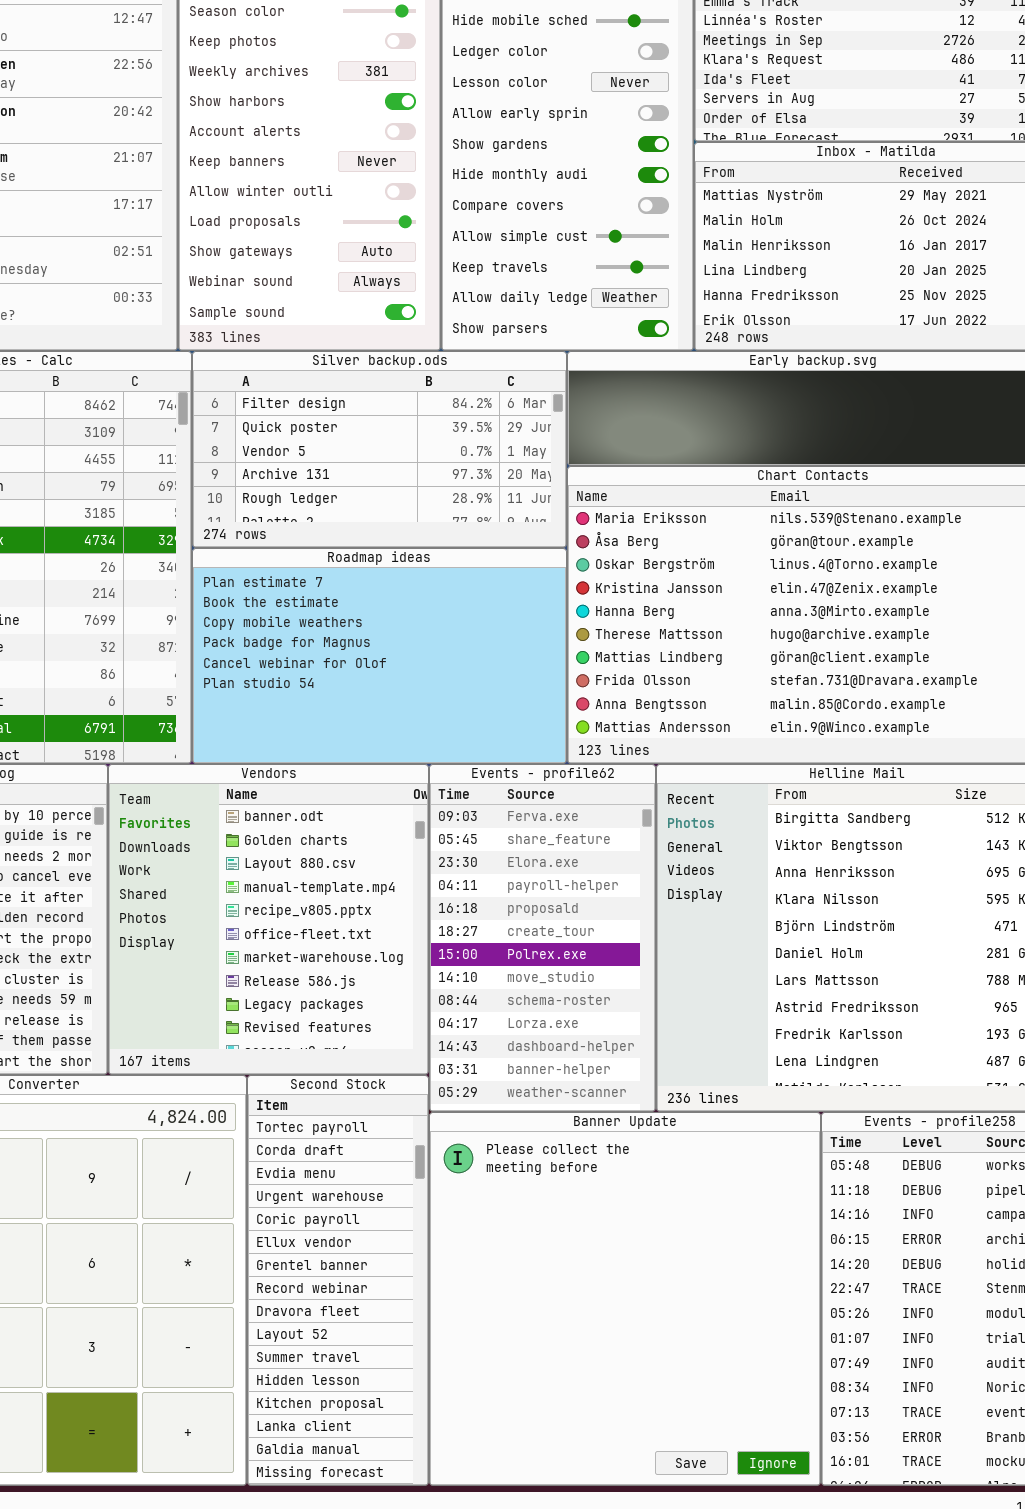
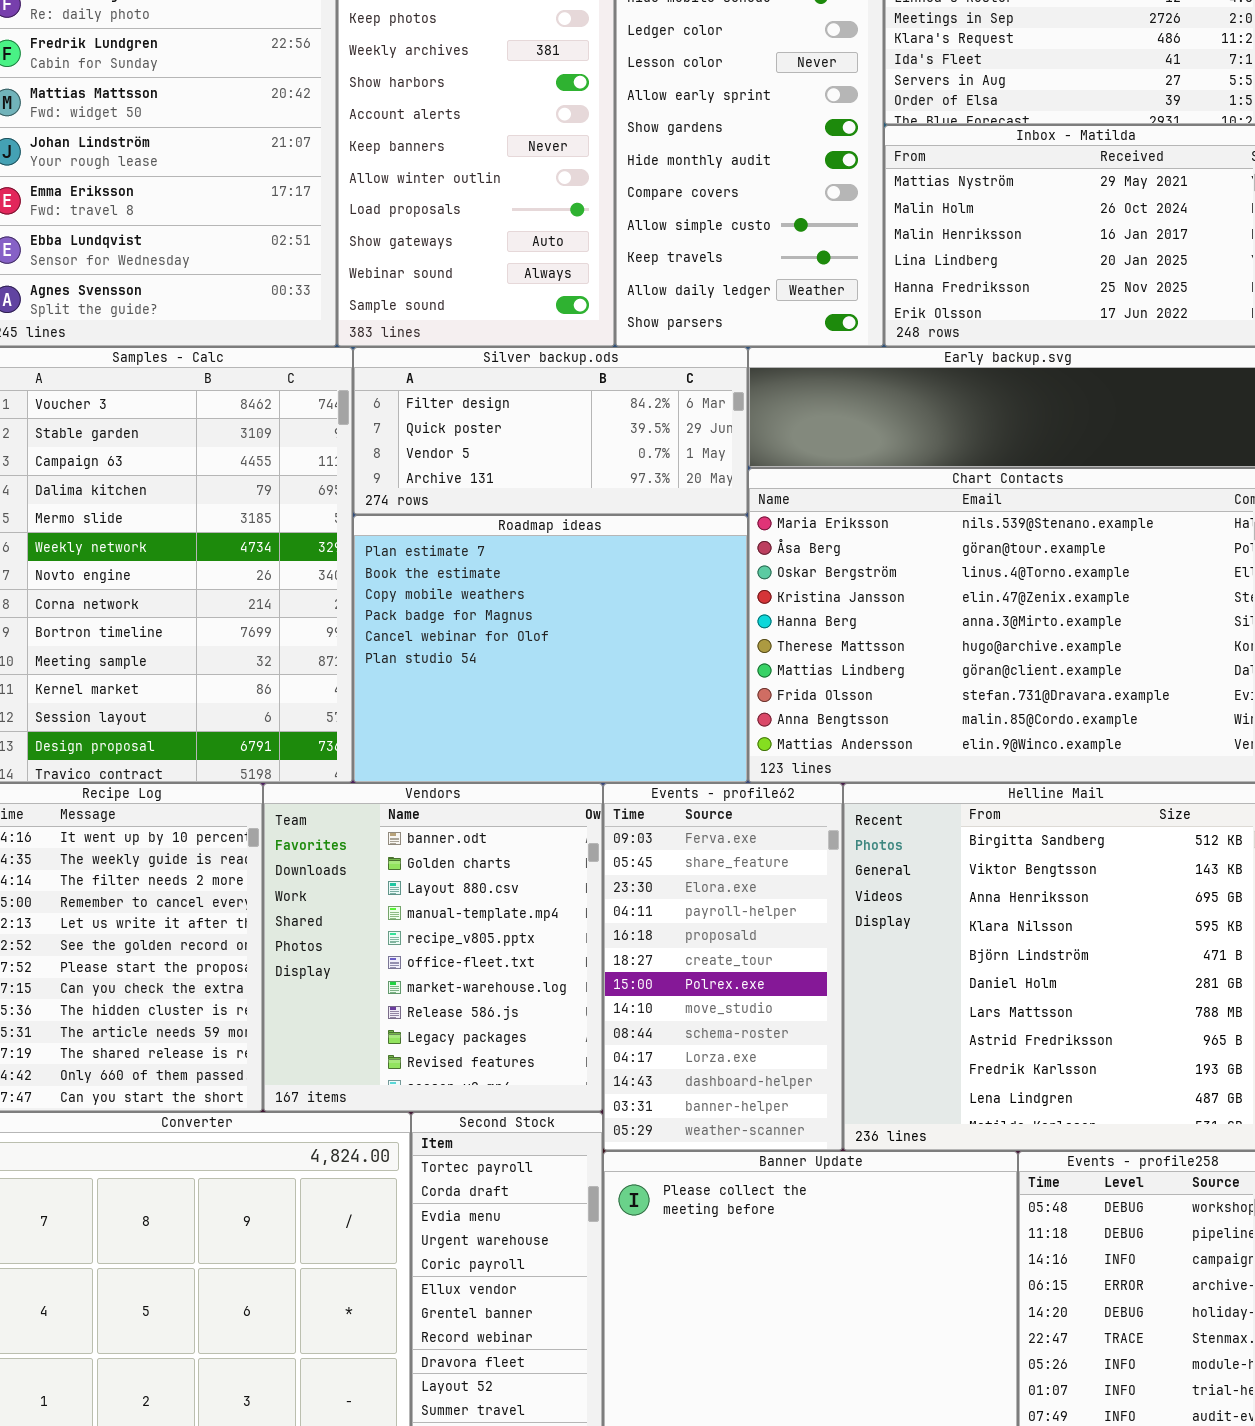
Silver backup.ods: [192,351,567,548] -> [353,347,748,515], resized
Roadmap ideas: [192,548,567,764] -> [353,515,748,783], resized

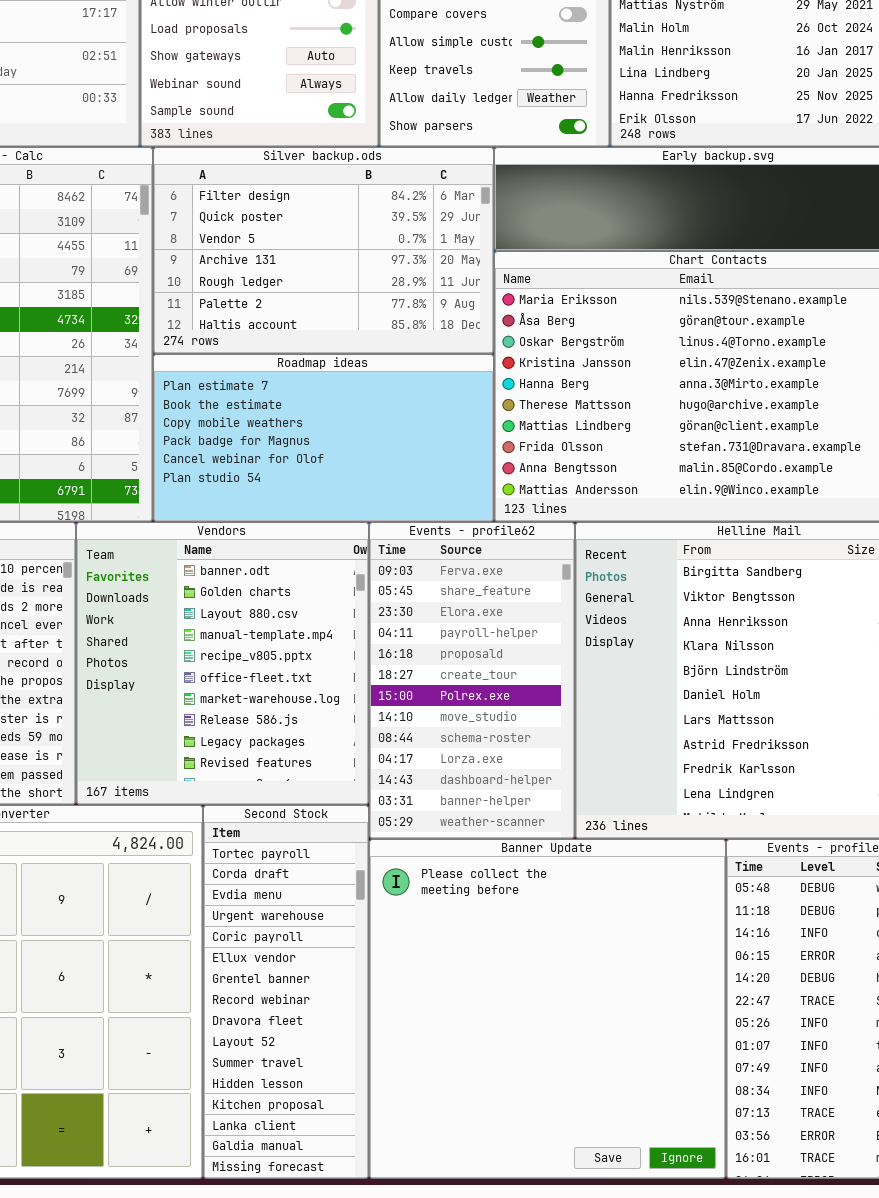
Silver backup.ods: [353,347,748,515] -> [153,147,494,354], resized
Roadmap ideas: [353,515,748,783] -> [153,354,494,522], resized

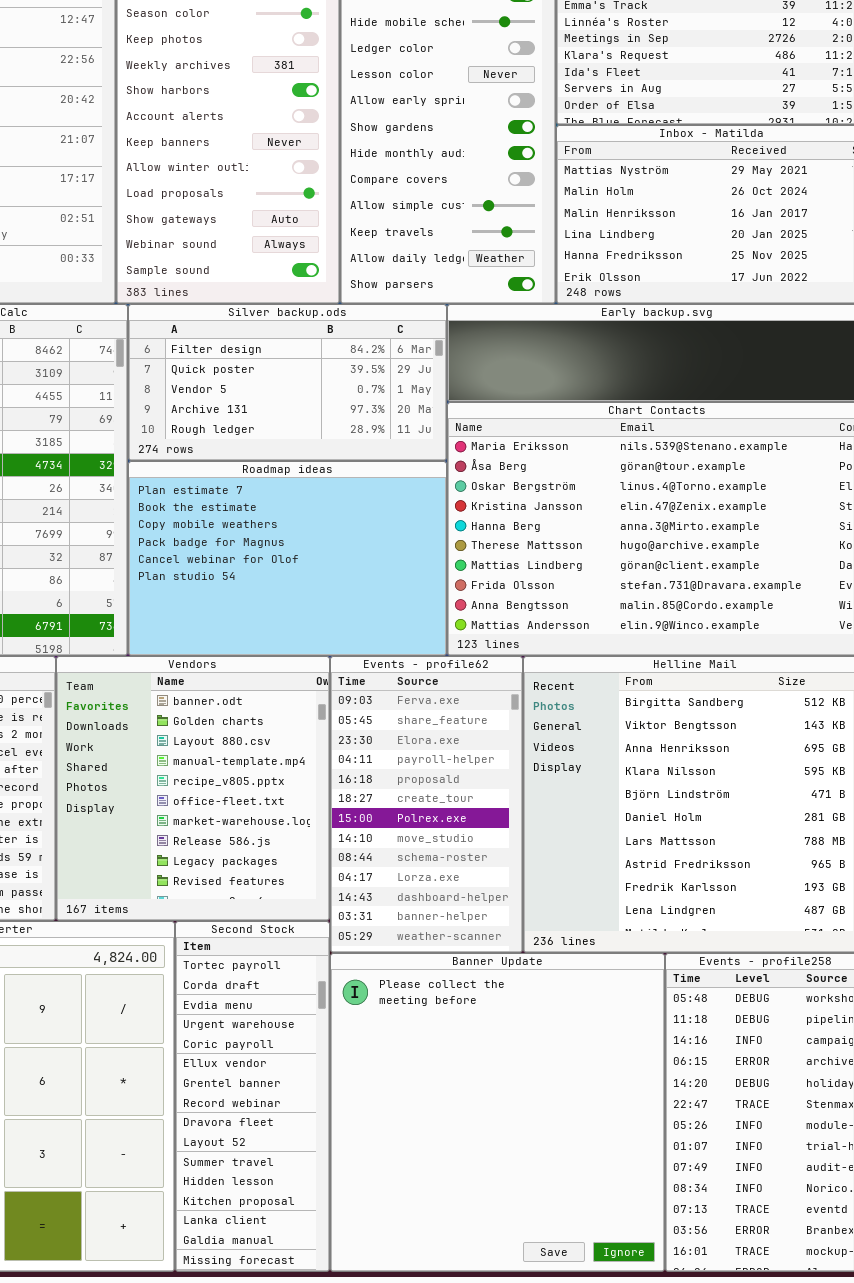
Silver backup.ods: [153,147,494,354] -> [128,304,447,461], resized
Roadmap ideas: [153,354,494,522] -> [128,461,447,656], resized

